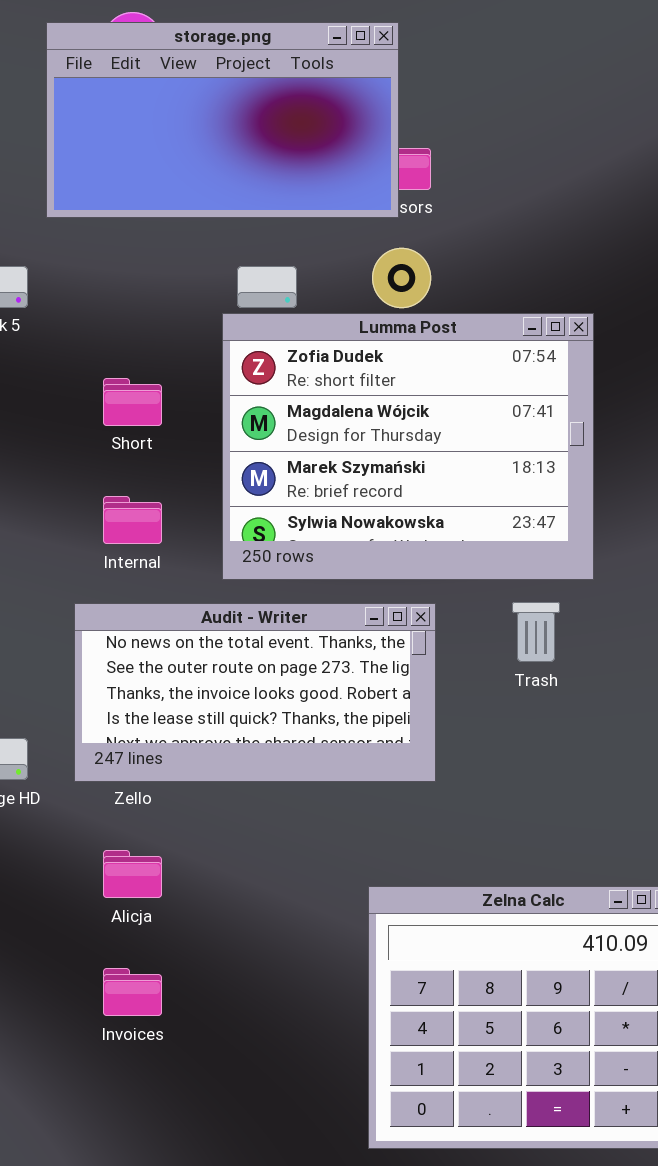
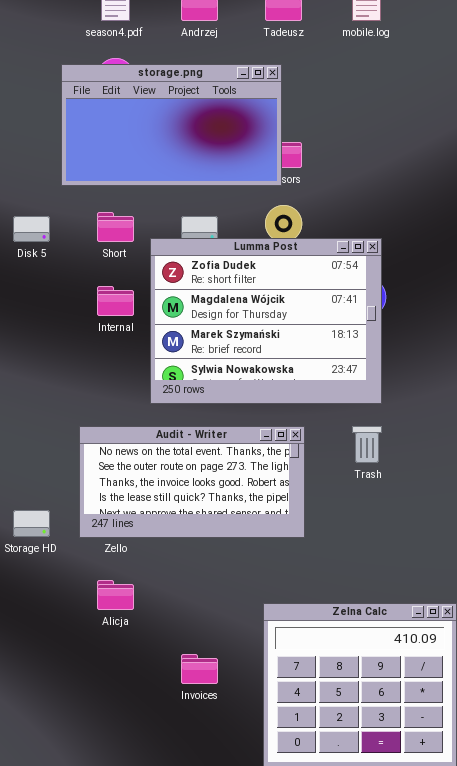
Lumma Post: [222,313,594,580] -> [150,238,382,404], moved
Short: [103,378,162,426] -> [97,212,134,242], moved
Internal: [103,496,162,544] -> [97,286,134,316], moved
Invoices: [103,968,162,1016] -> [181,654,218,684], moved

